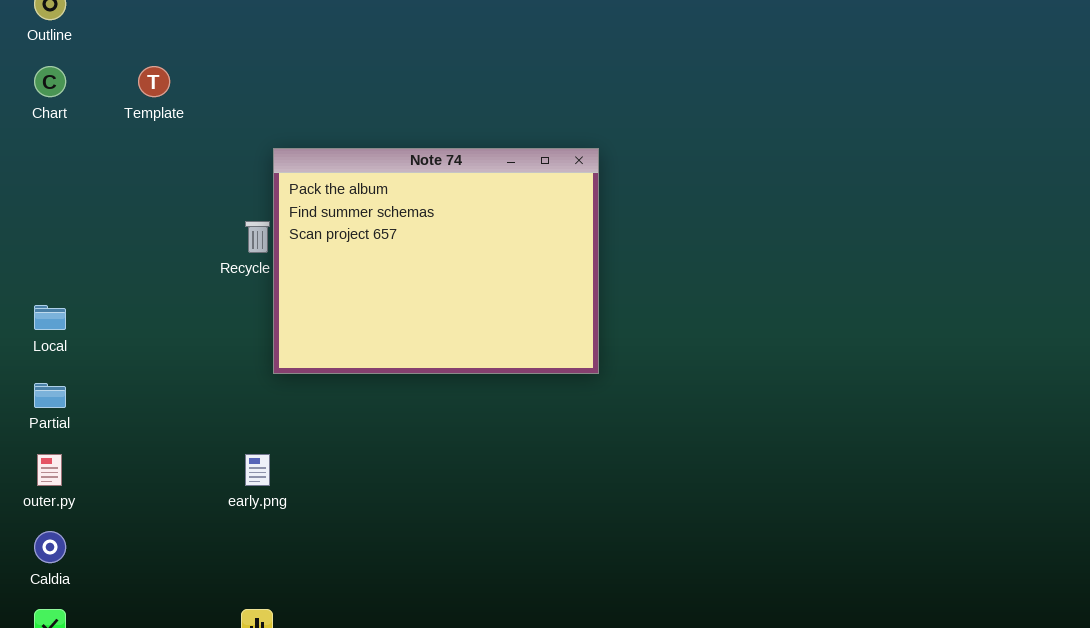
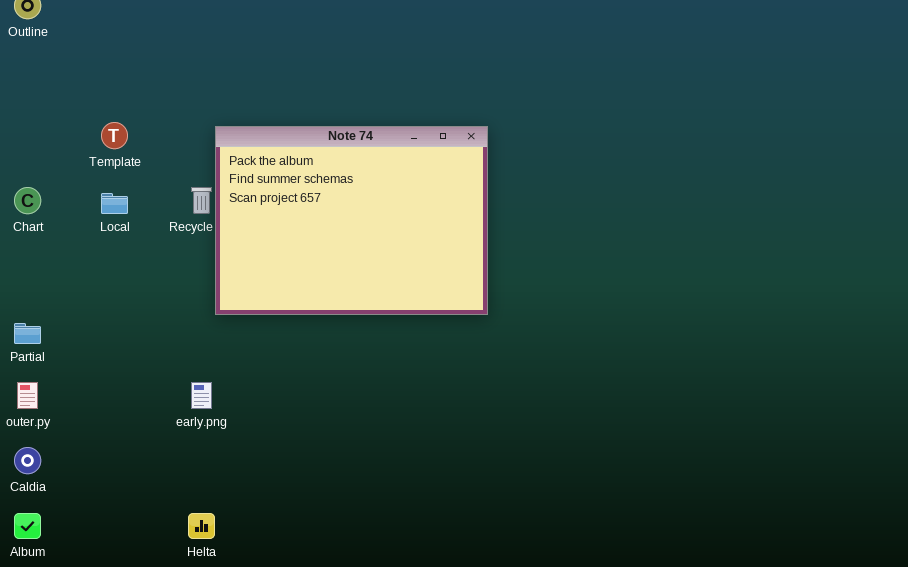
Chart: [34,66,66,97] -> [14,187,41,214], moved
Template: [138,66,170,97] -> [101,122,128,149], moved
Local: [34,305,66,330] -> [101,193,128,214], moved

